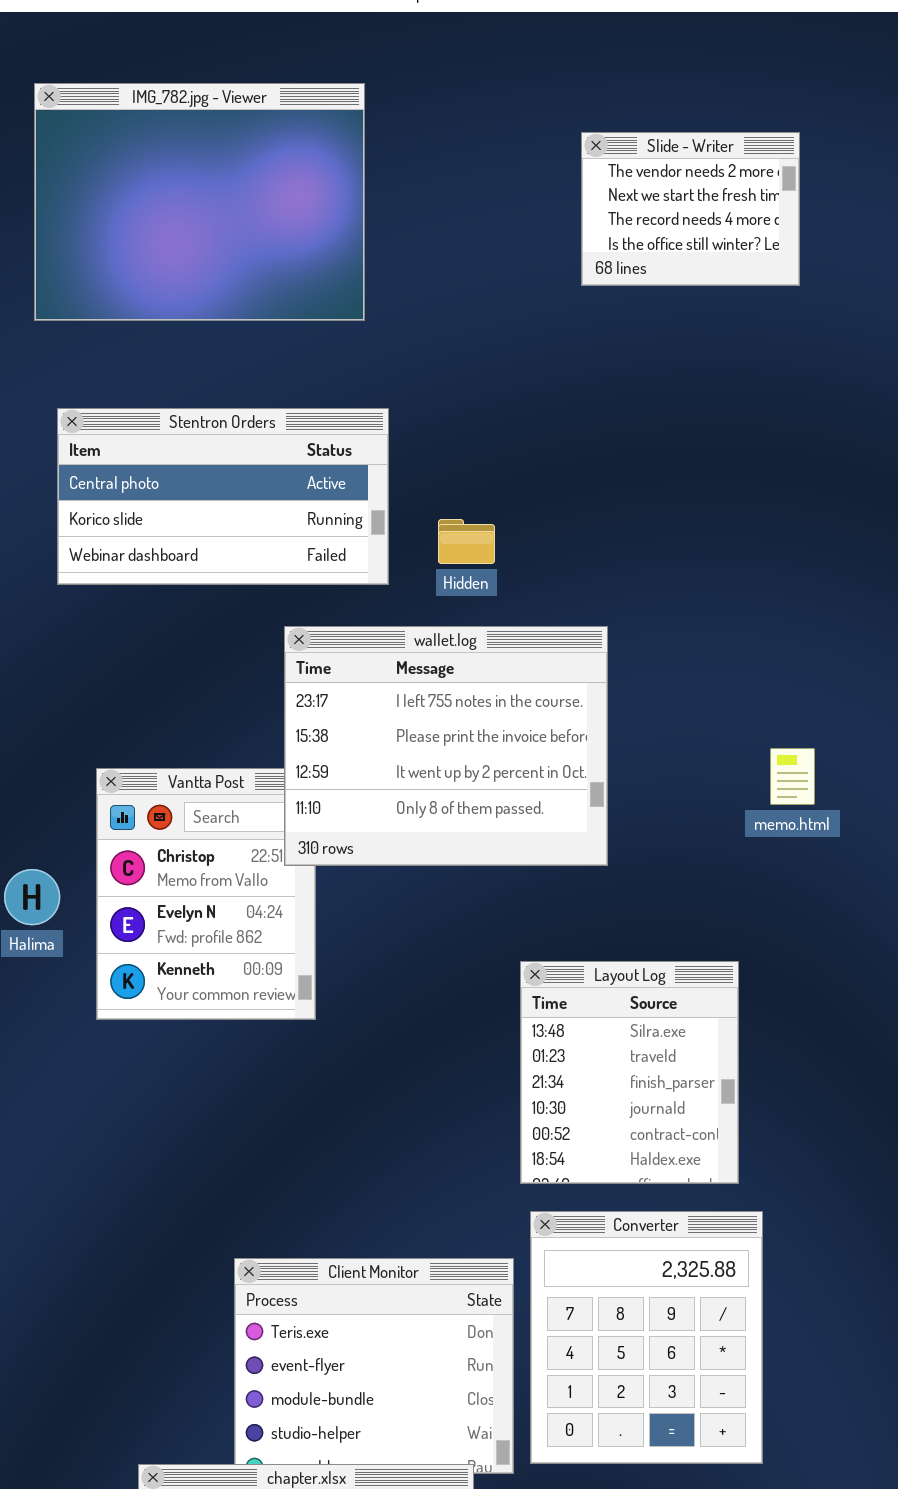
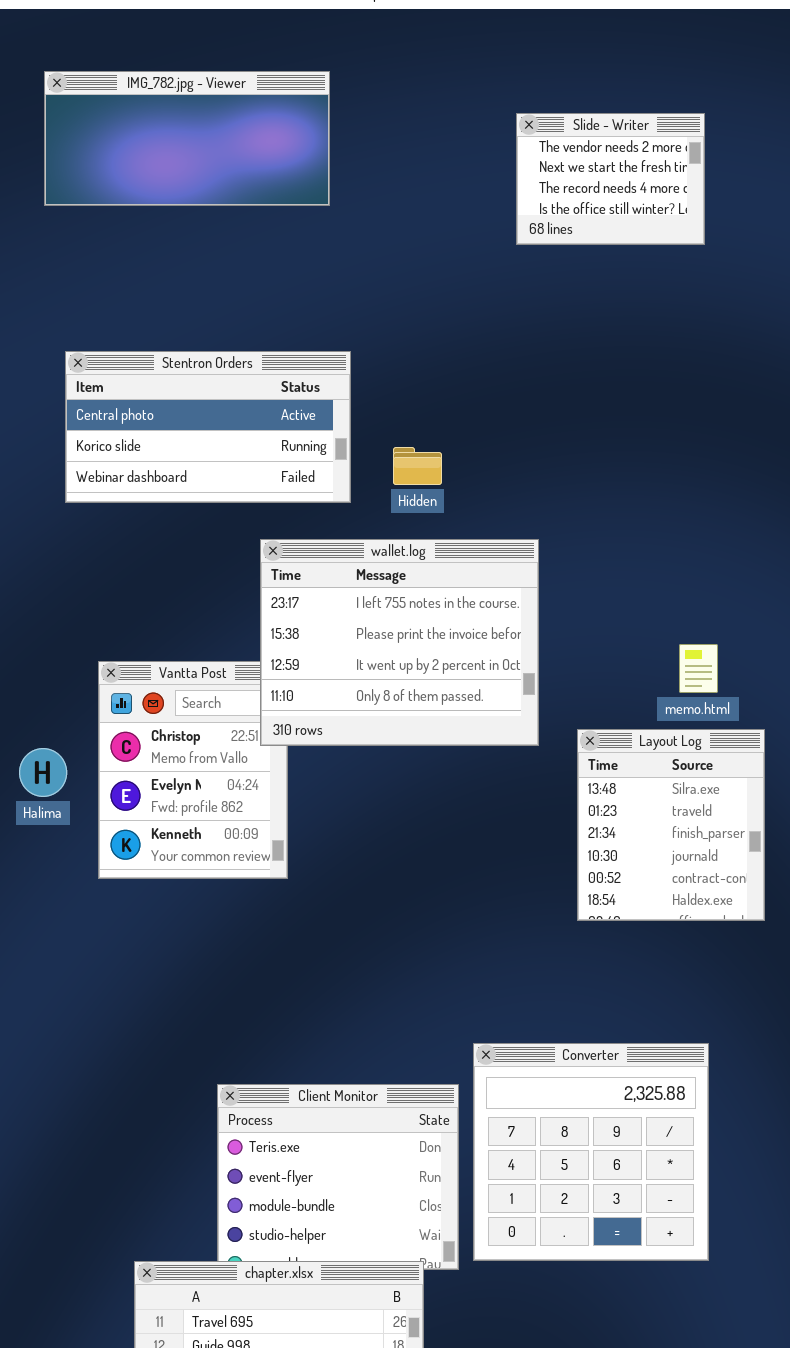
IMG_782.jpg - Viewer: [34,83,365,321] -> [44,71,330,206], resized
Layout Log: [520,961,739,1184] -> [577,729,765,921], moved
Converter: [530,1211,763,1464] -> [473,1043,709,1261], resized

